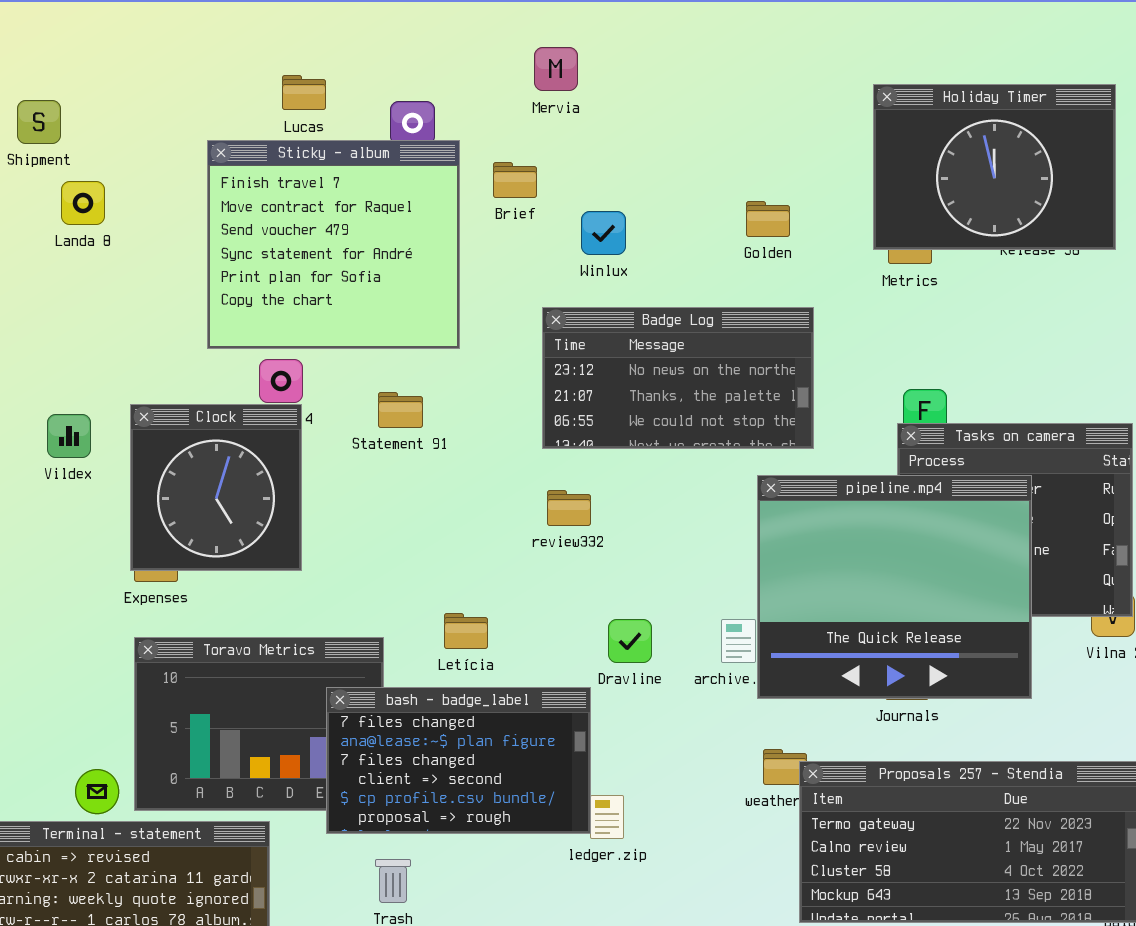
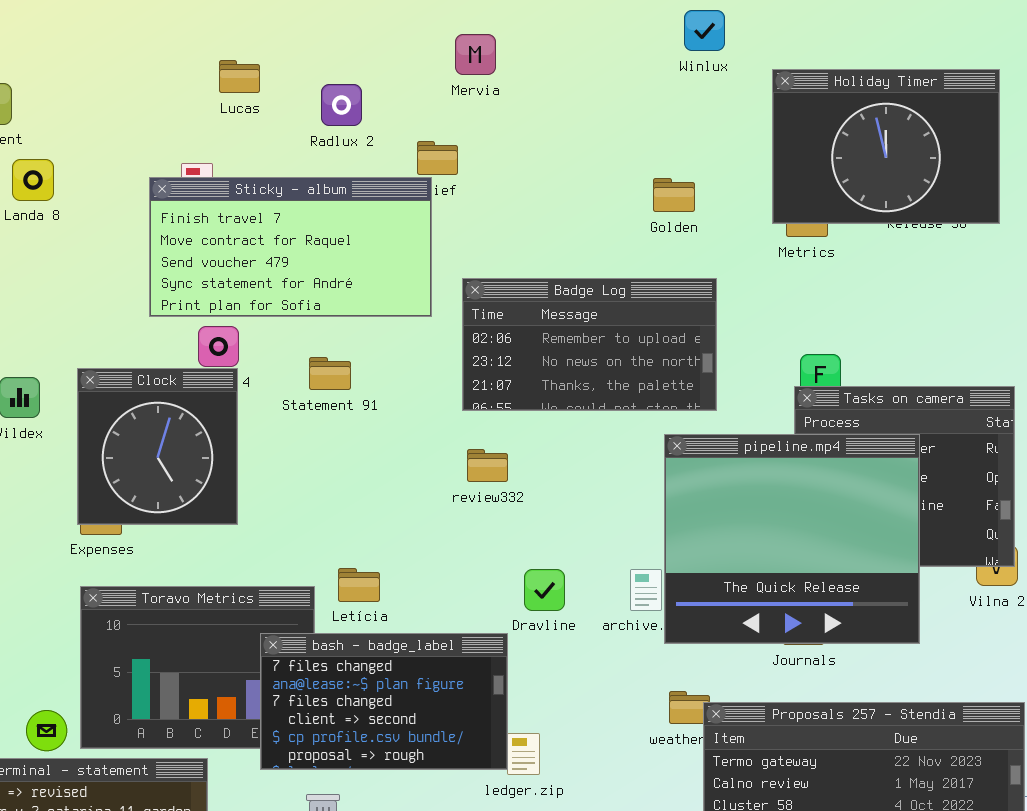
Sticky - album: [207,140,460,349] -> [149,177,432,317], resized
Winlux: [581,211,626,255] -> [684,10,725,51], moved
Badge Log: [542,307,814,449] -> [462,278,717,411], scrolled up 1 row
Letícia: [444,613,488,649] -> [338,568,380,602], moved

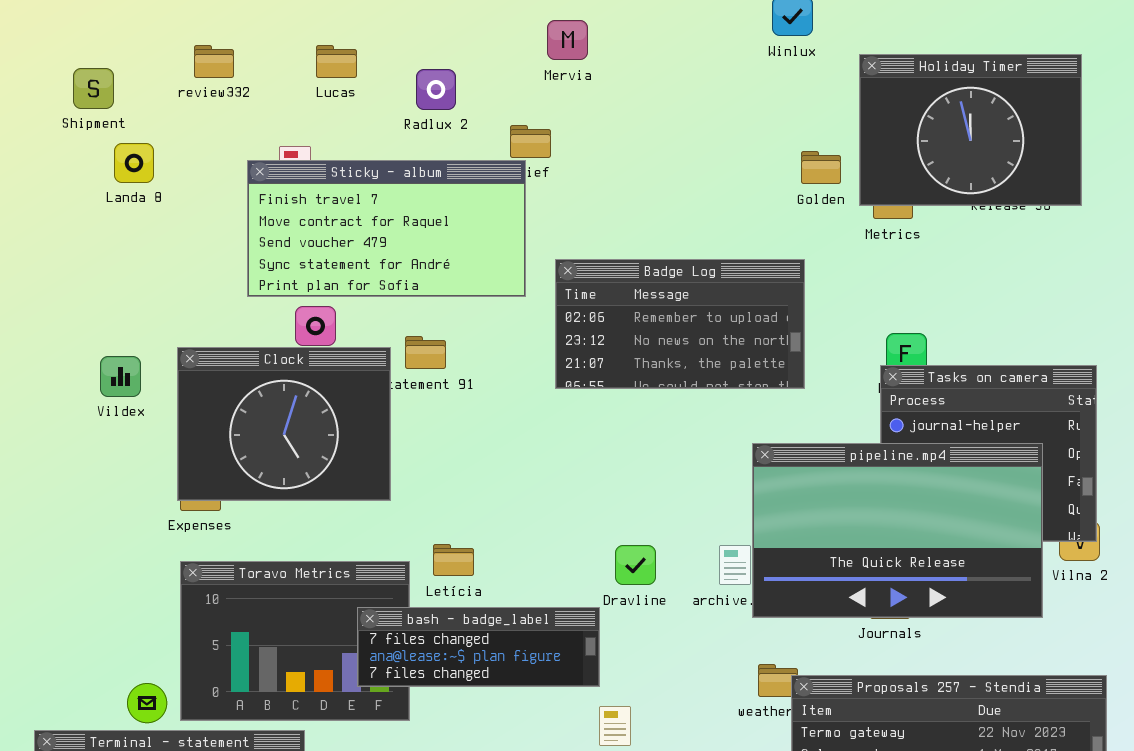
Golden: [653,178,695,212] -> [801,151,841,184], moved
Clock: [77,368,238,525] -> [177,347,391,501], resized
pipeline.mp4: [664,434,920,644] -> [752,443,1043,618], resized
review332: [467,449,508,482] -> [194,45,234,78], moved
bash - badge_label: [260,633,508,770] -> [357,607,600,687], resized

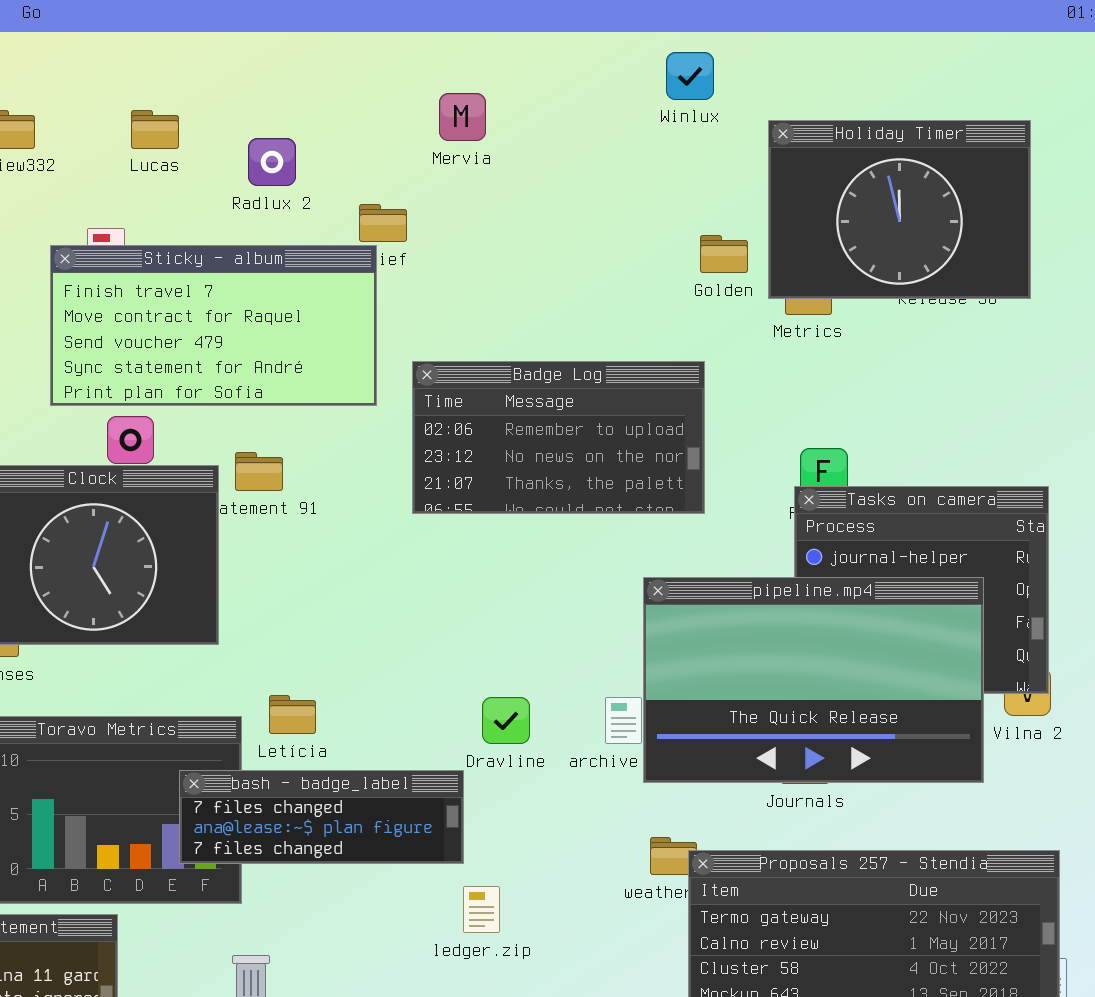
Mervia: [547,20,588,60] -> [439,93,486,141], moved

